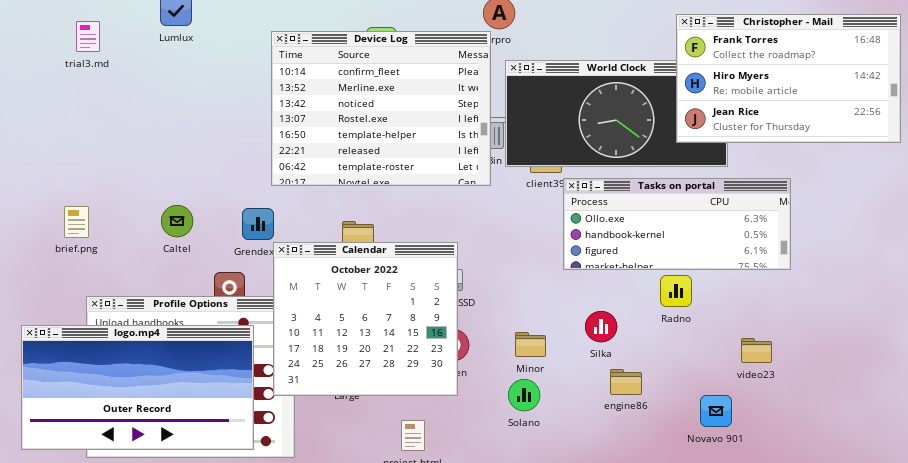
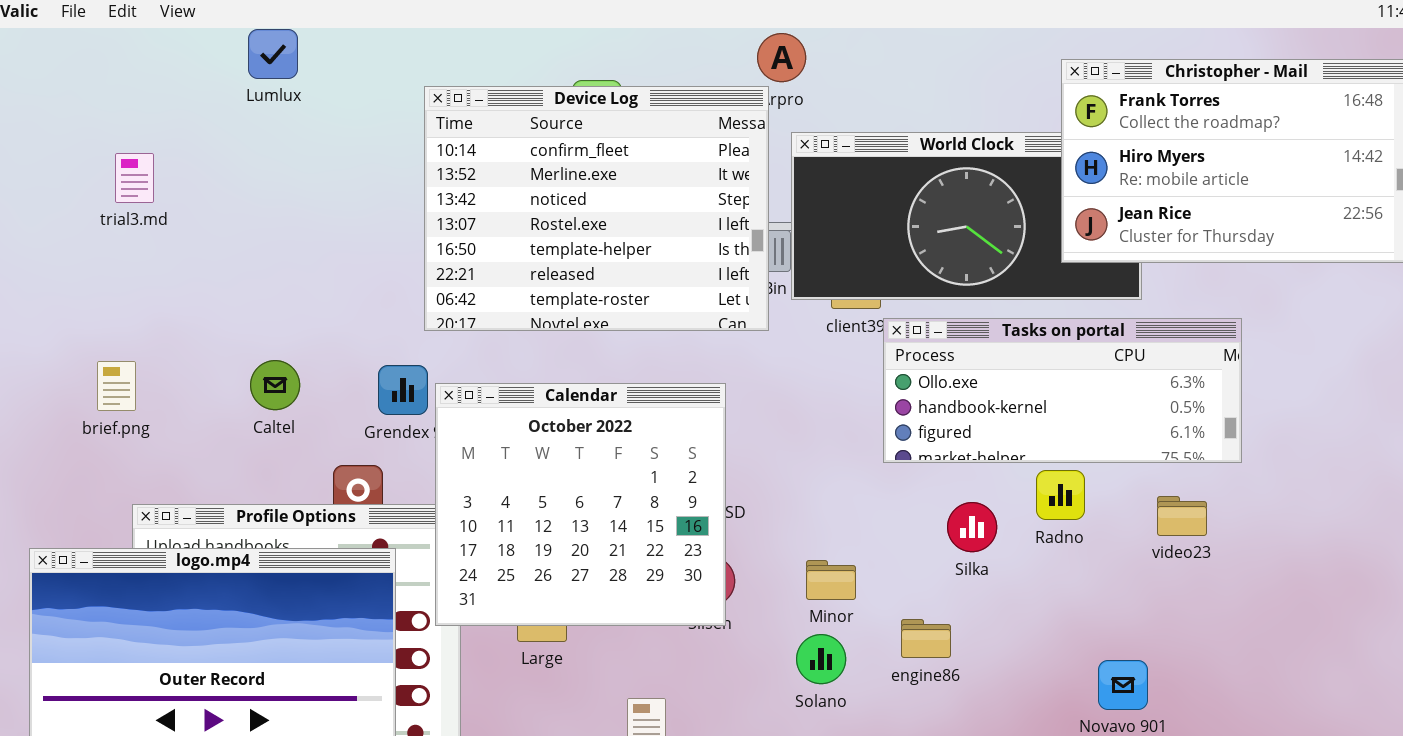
trial3.md: [76,21,100,52] -> [115,153,154,203], moved
Calendar: [273,242,458,396] -> [435,383,726,626], moved
Silka: [585,311,617,342] -> [947,502,997,552], moved
video23: [741,338,772,363] -> [1157,496,1207,536], moved
engine86: [610,369,642,395] -> [901,619,951,658], moved

